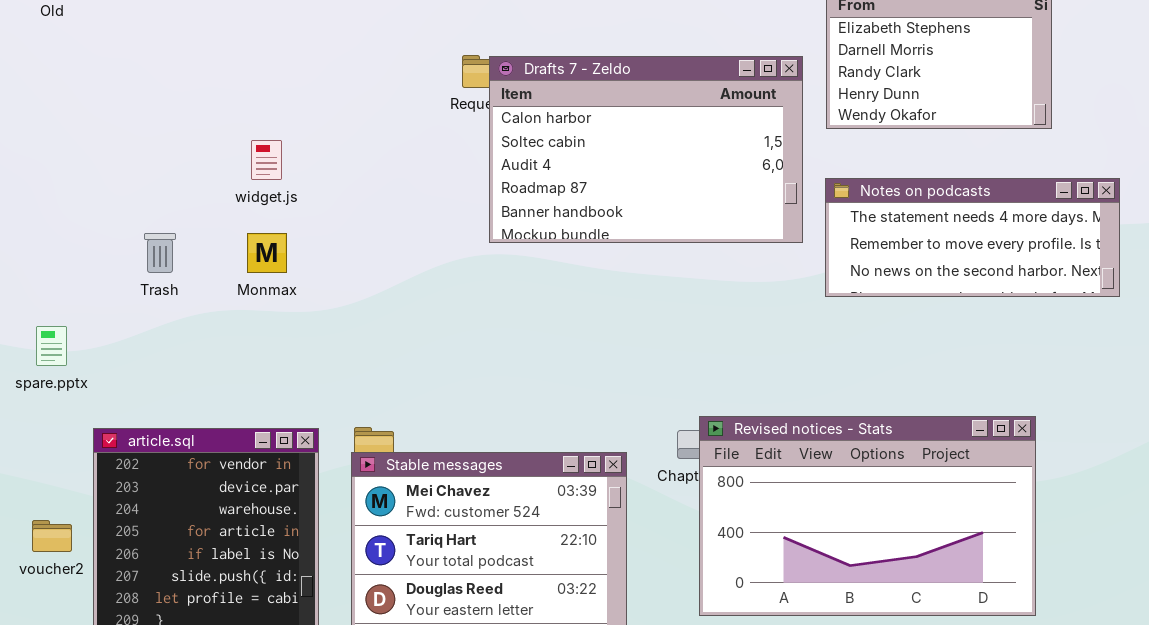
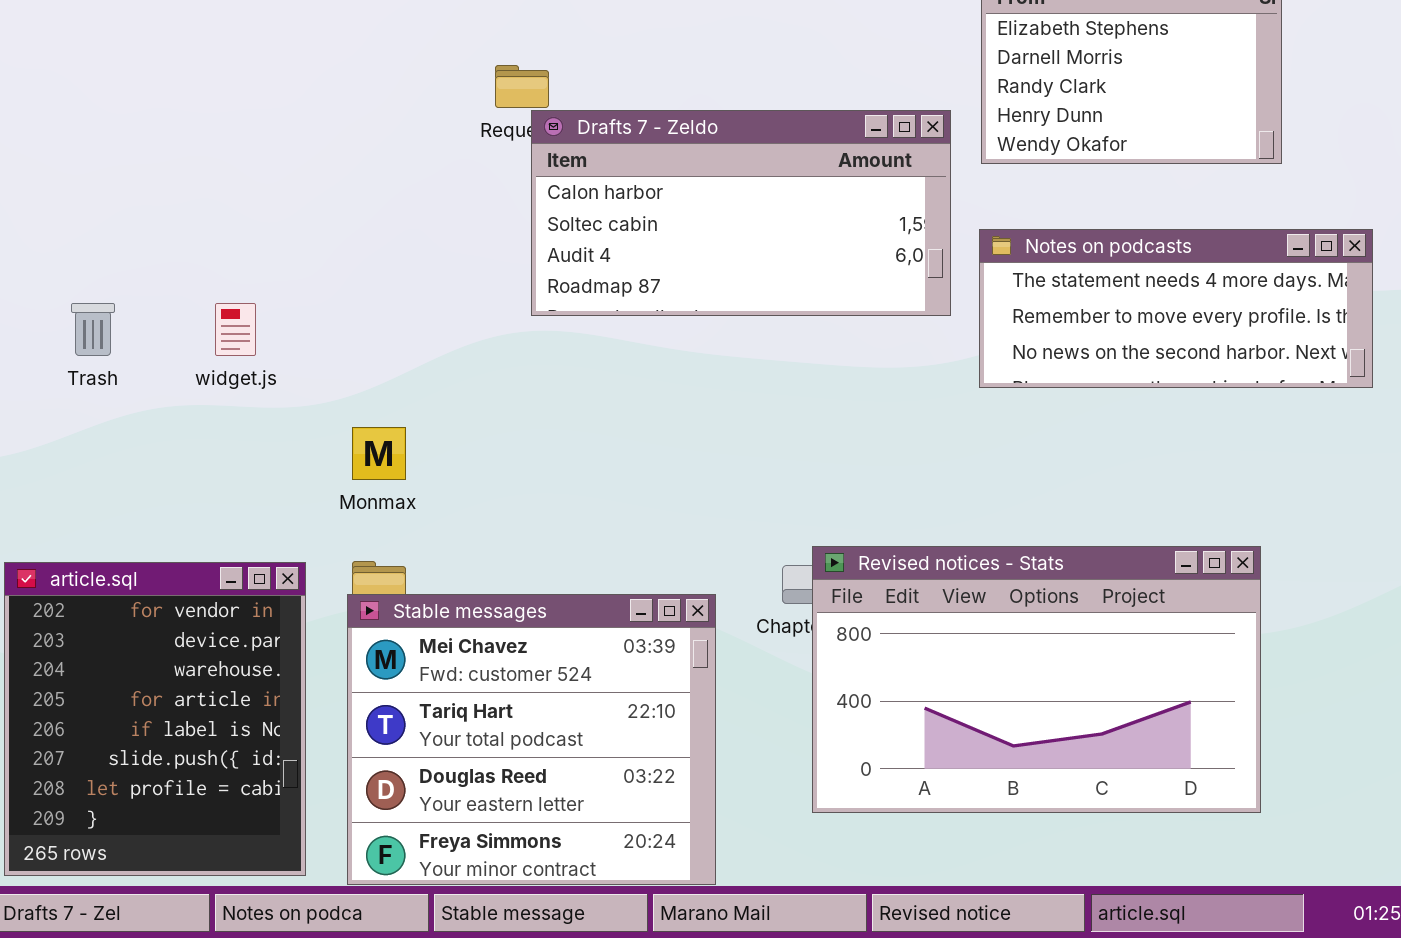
Drafts 7 - Zeldo: [489,56,803,243] -> [531,110,951,316], resized
widget.js: [251,140,282,180] -> [215,303,256,356], moved
Monmax: [247,233,287,273] -> [352,427,406,480], moved

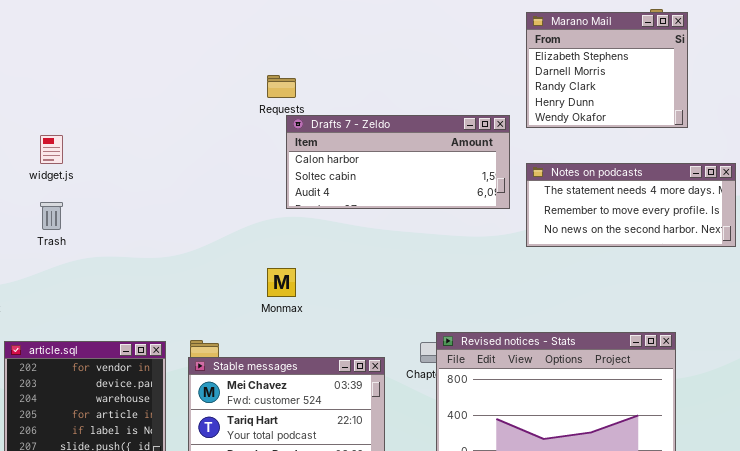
Drafts 7 - Zeldo: [531,110,951,316] -> [286,115,510,209], resized
widget.js: [215,303,256,356] -> [40,135,63,164], moved
Monmax: [352,427,406,480] -> [267,268,296,297], moved

